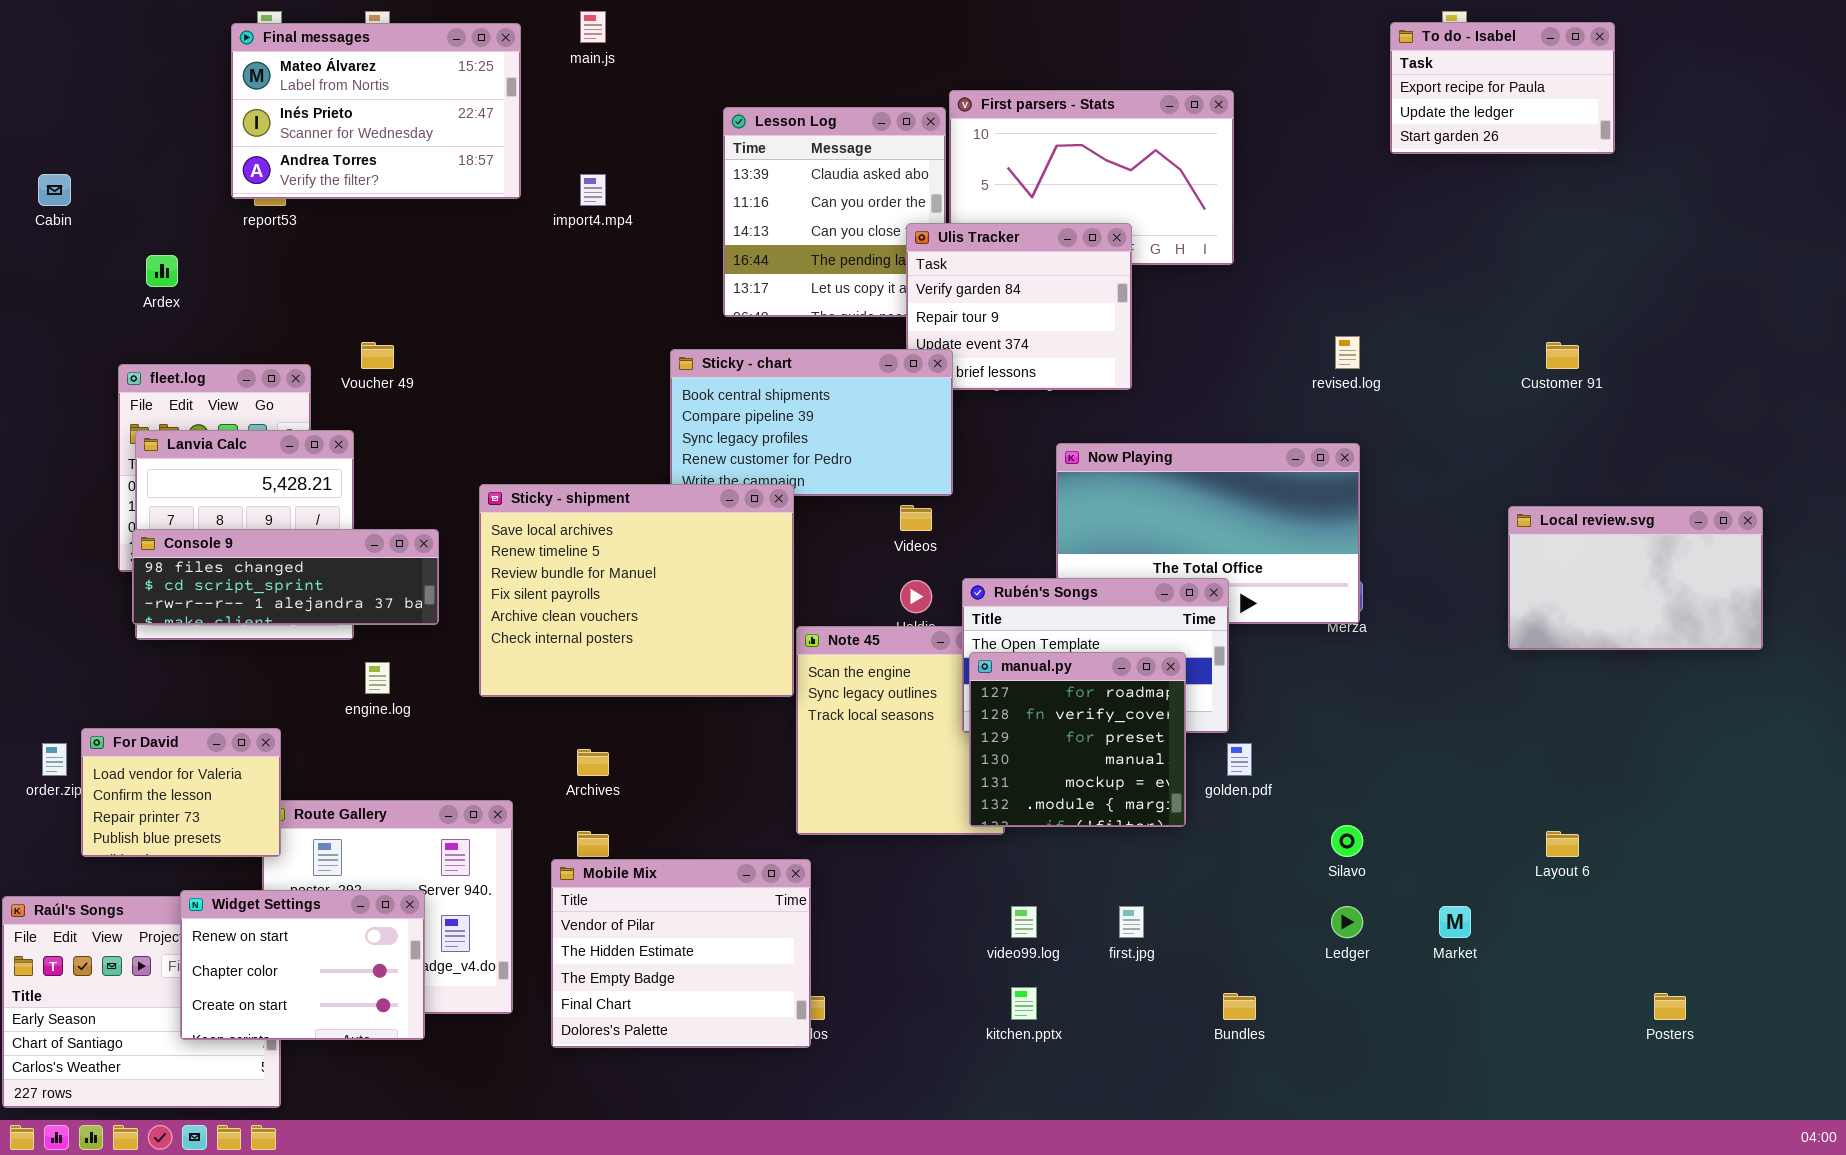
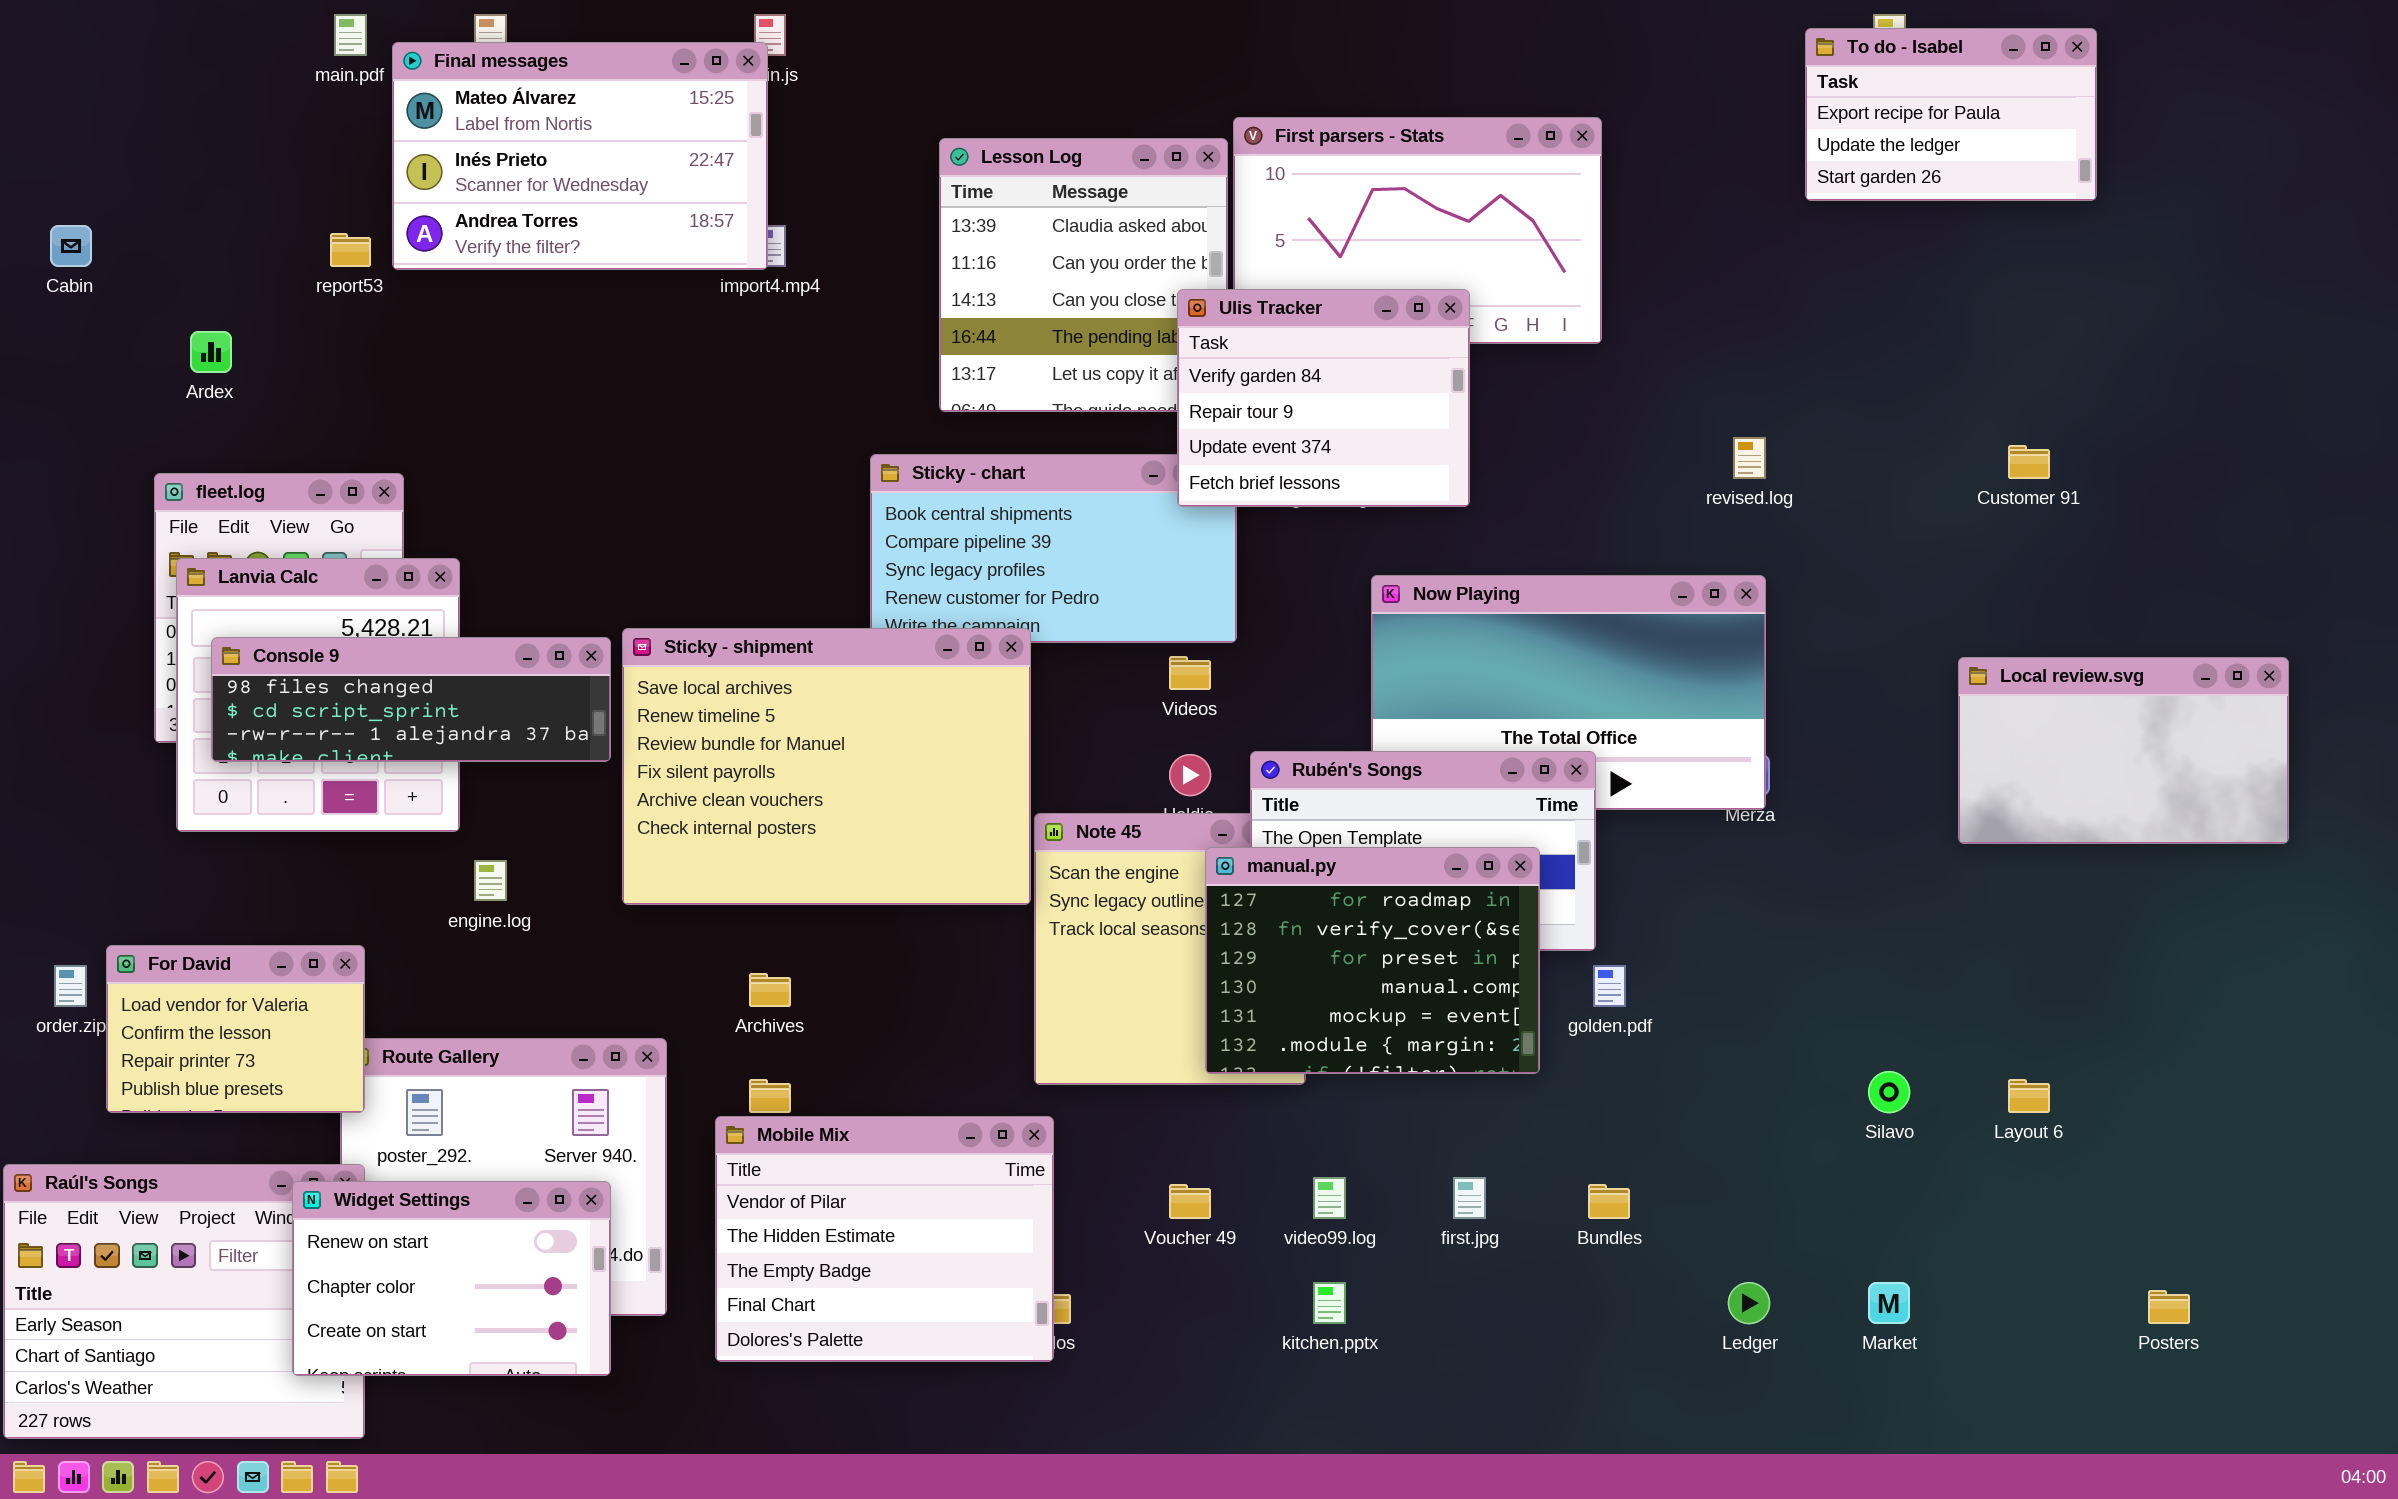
Final messages: [231,23,521,199] -> [392,42,768,270], moved
Ulis Tracker: [906,223,1132,390] -> [1177,289,1470,507], raised
Voucher 49: [361,342,394,369] -> [1169,1184,1211,1219], moved
Console 9: [132,529,439,625] -> [211,637,611,762], moved
manual.py: [969,652,1186,827] -> [1205,847,1540,1074], resized
Silavo: [1331,825,1363,857] -> [1868,1071,1910,1113], moved
Widget Settings: [180,890,425,1040] -> [292,1181,611,1376], moved
Ledger: [1331,906,1363,938] -> [1728,1282,1770,1324], moved
Market: [1439,906,1471,938] -> [1868,1282,1910,1324], moved
Bundles: [1223,993,1256,1020] -> [1588,1184,1630,1219], moved

